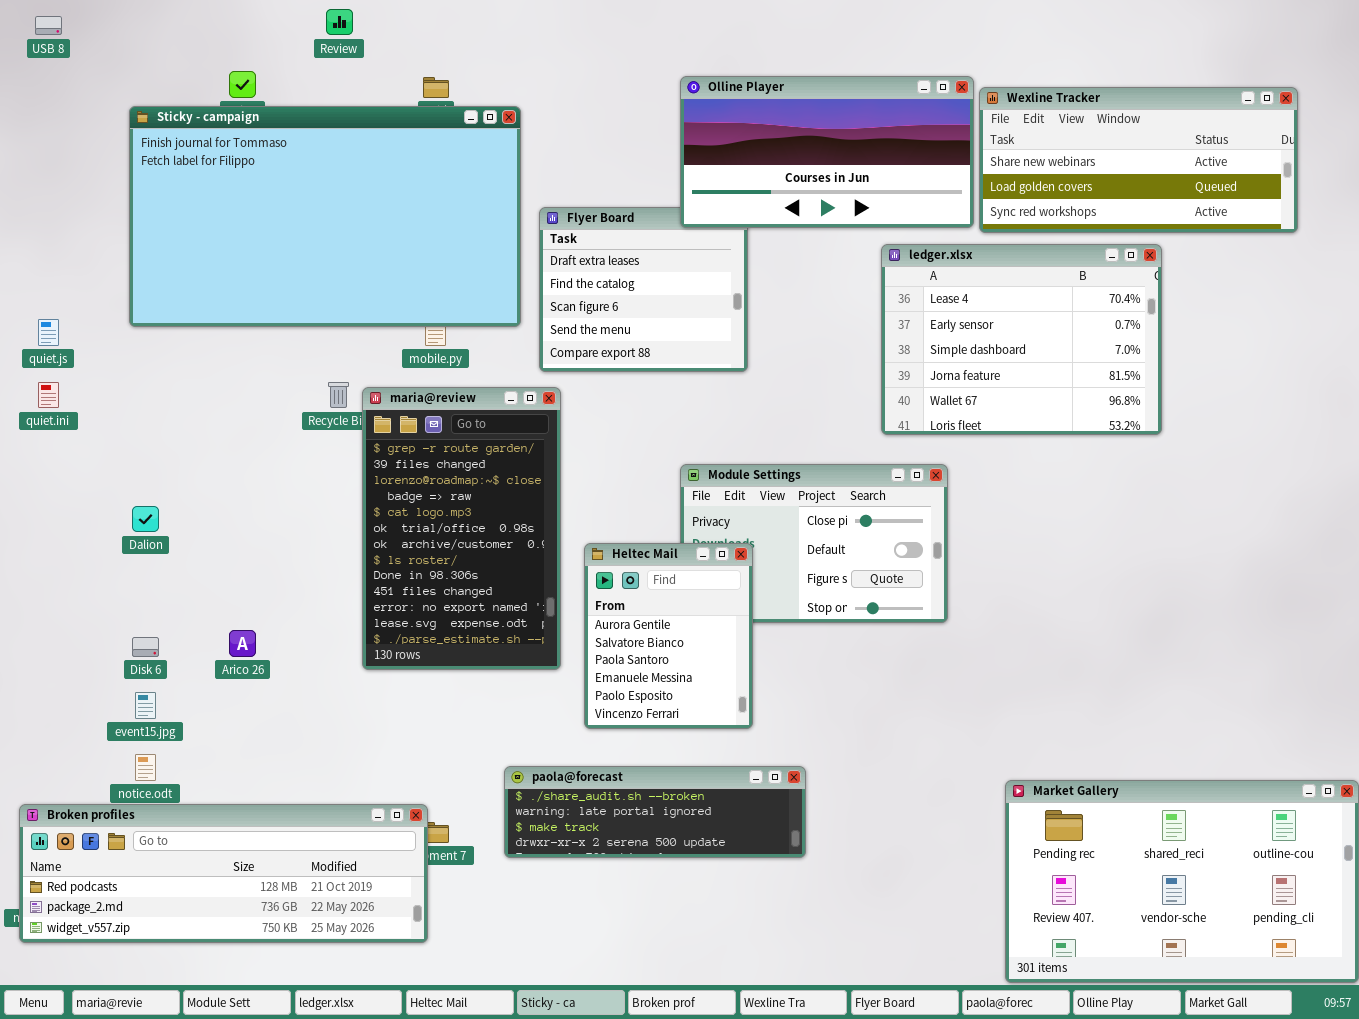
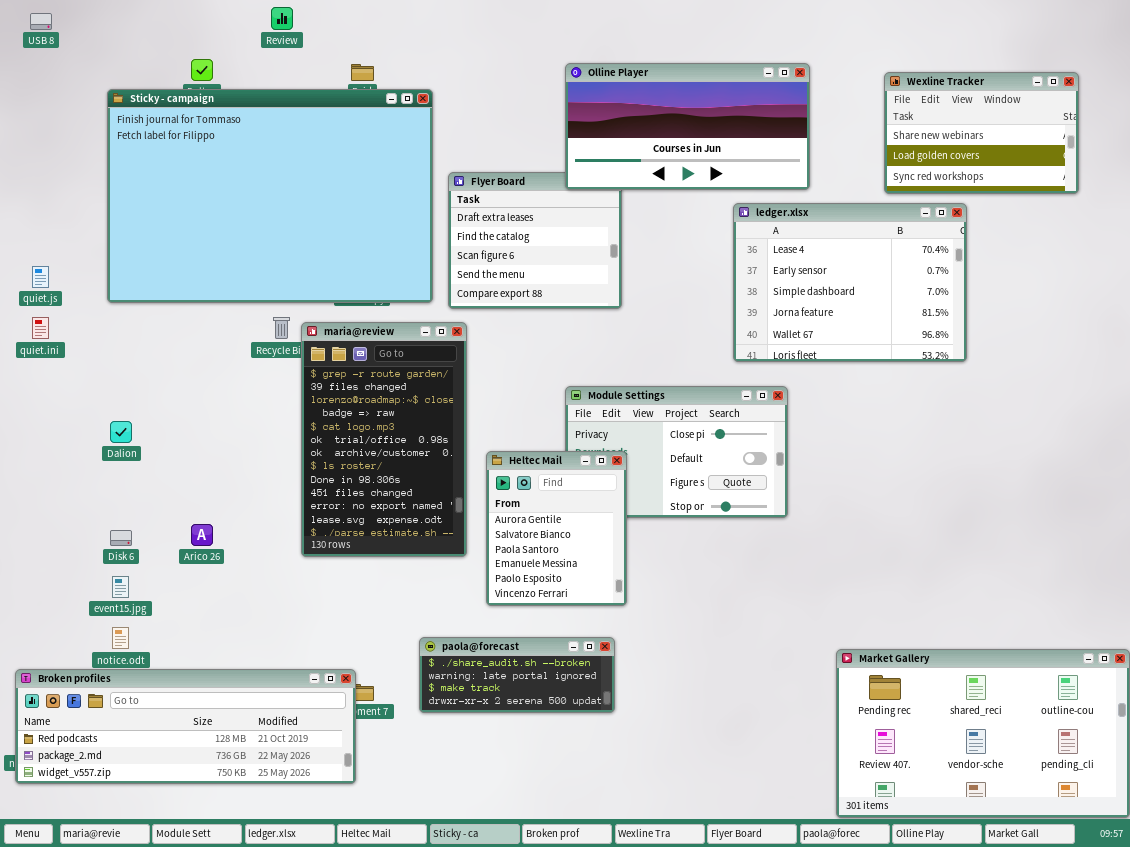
Wexline Tracker: [979,87,1298,233] -> [884,72,1079,194], resized
Sticky - campaign: [129,106,521,327] -> [107,89,433,303], resized
paola@forecast: [504,766,806,858] -> [419,637,615,713], resized

